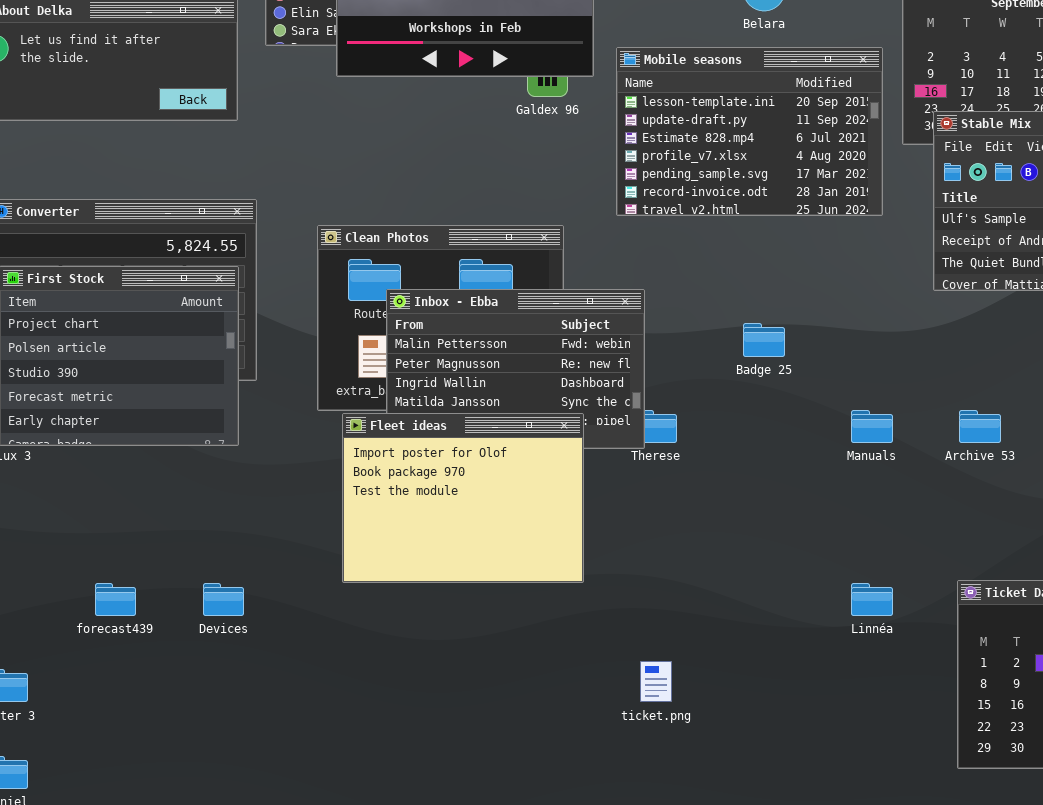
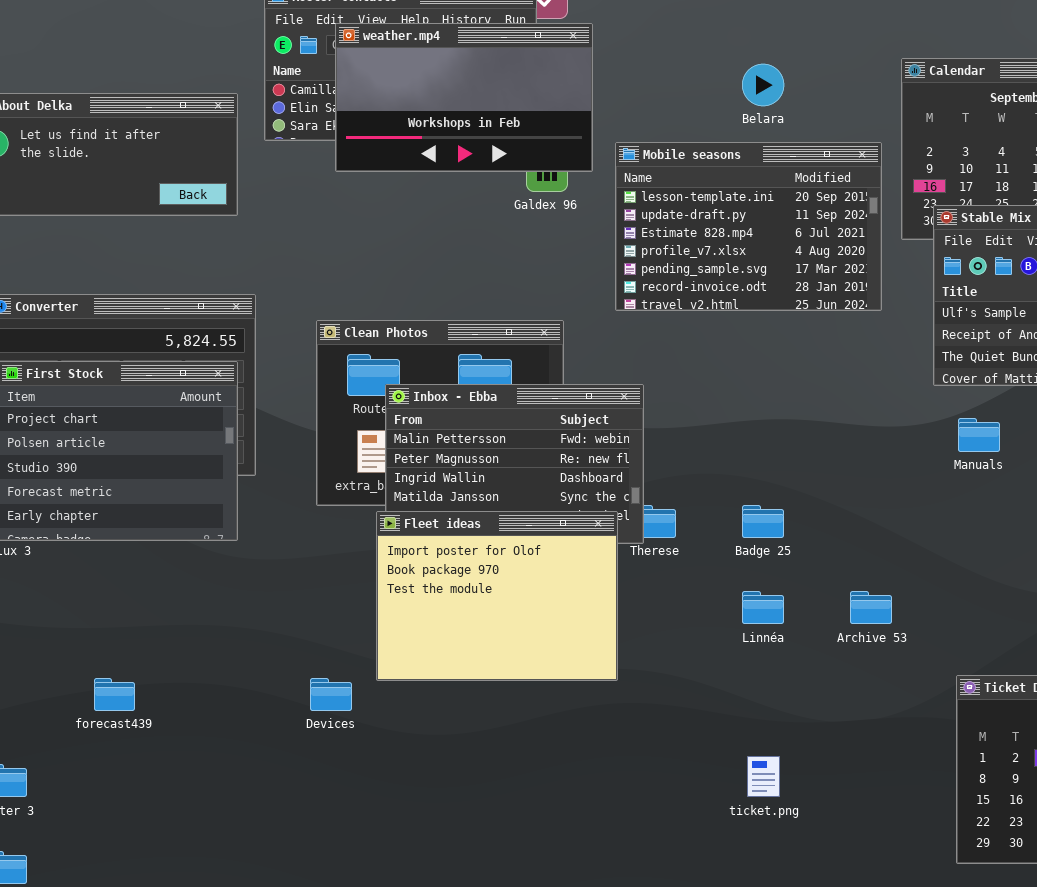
Badge 25: [743,323,785,357] -> [742,505,784,538], moved
Manuals: [851,410,893,443] -> [958,418,1000,452], moved
Archive 53: [959,410,1001,443] -> [850,591,892,624], moved
Fleet ideas: [342,413,584,583] -> [376,511,618,681], moved
Devices: [203,583,244,616] -> [310,678,352,711], moved
Linnéa: [851,583,893,616] -> [742,591,784,624], moved
ticket.png: [640,661,672,702] -> [747,756,780,797], moved

